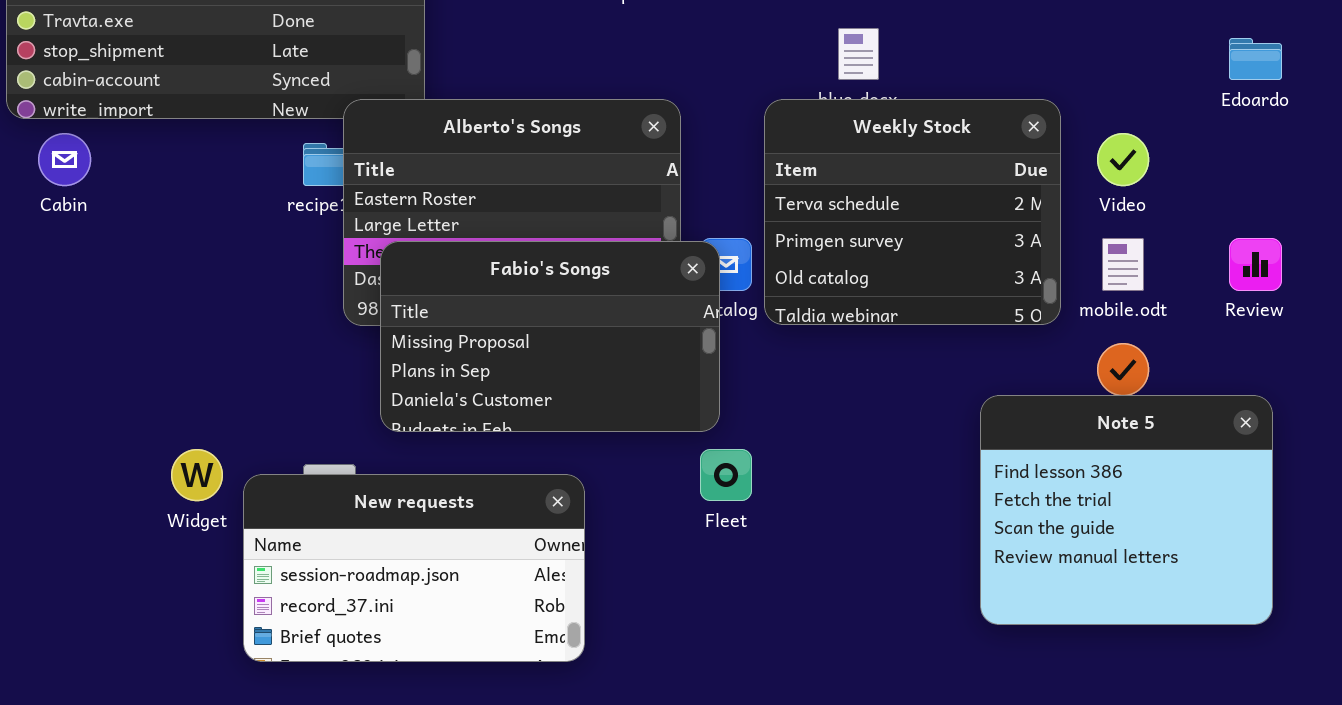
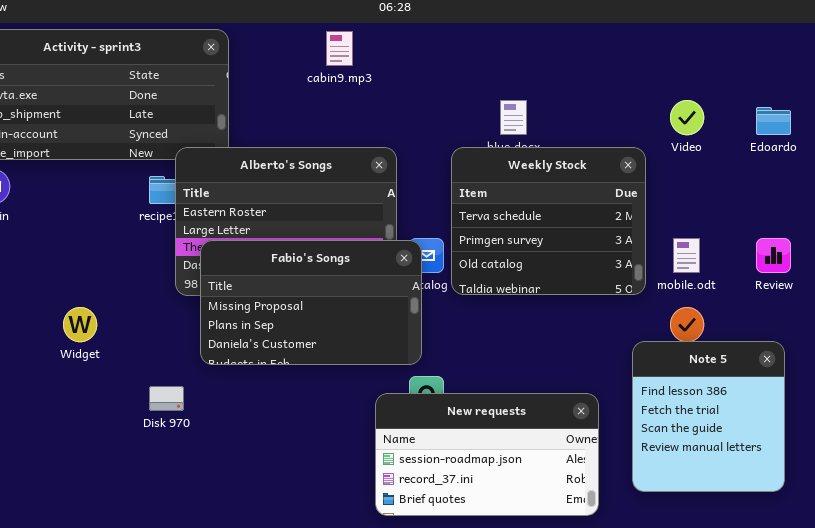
Video: [1097,133,1149,186] -> [670,100,704,135], moved
Note 5: [980,395,1273,625] -> [632,341,785,492], resized
Widget: [171,449,223,501] -> [63,307,97,342], moved
New requests: [243,474,585,662] -> [375,393,599,516], moved

